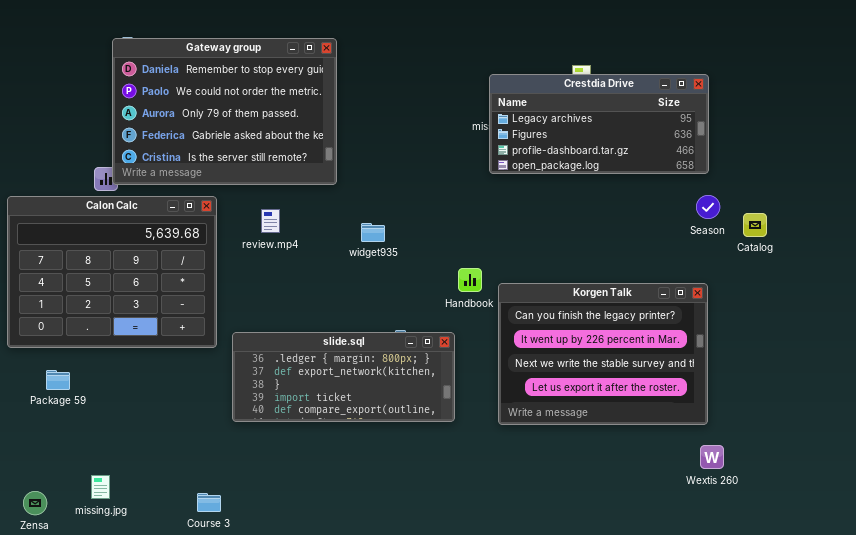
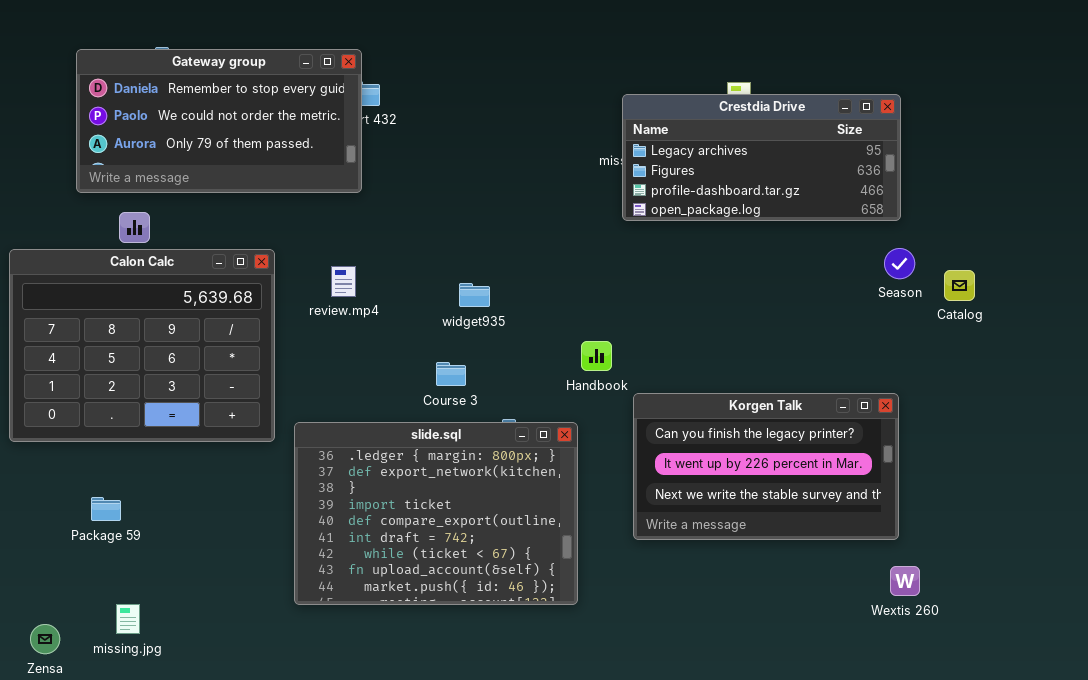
Gateway group: [112,38,337,185] -> [76,49,362,193], moved, resized
Korgen Talk: [498,283,708,425] -> [633,393,899,540], resized
slide.sql: [232,332,455,422] -> [294,422,578,605], resized
Package 59: [46,370,70,390] -> [91,497,121,521], moved
Course 3: [197,493,221,512] -> [436,362,466,386], moved

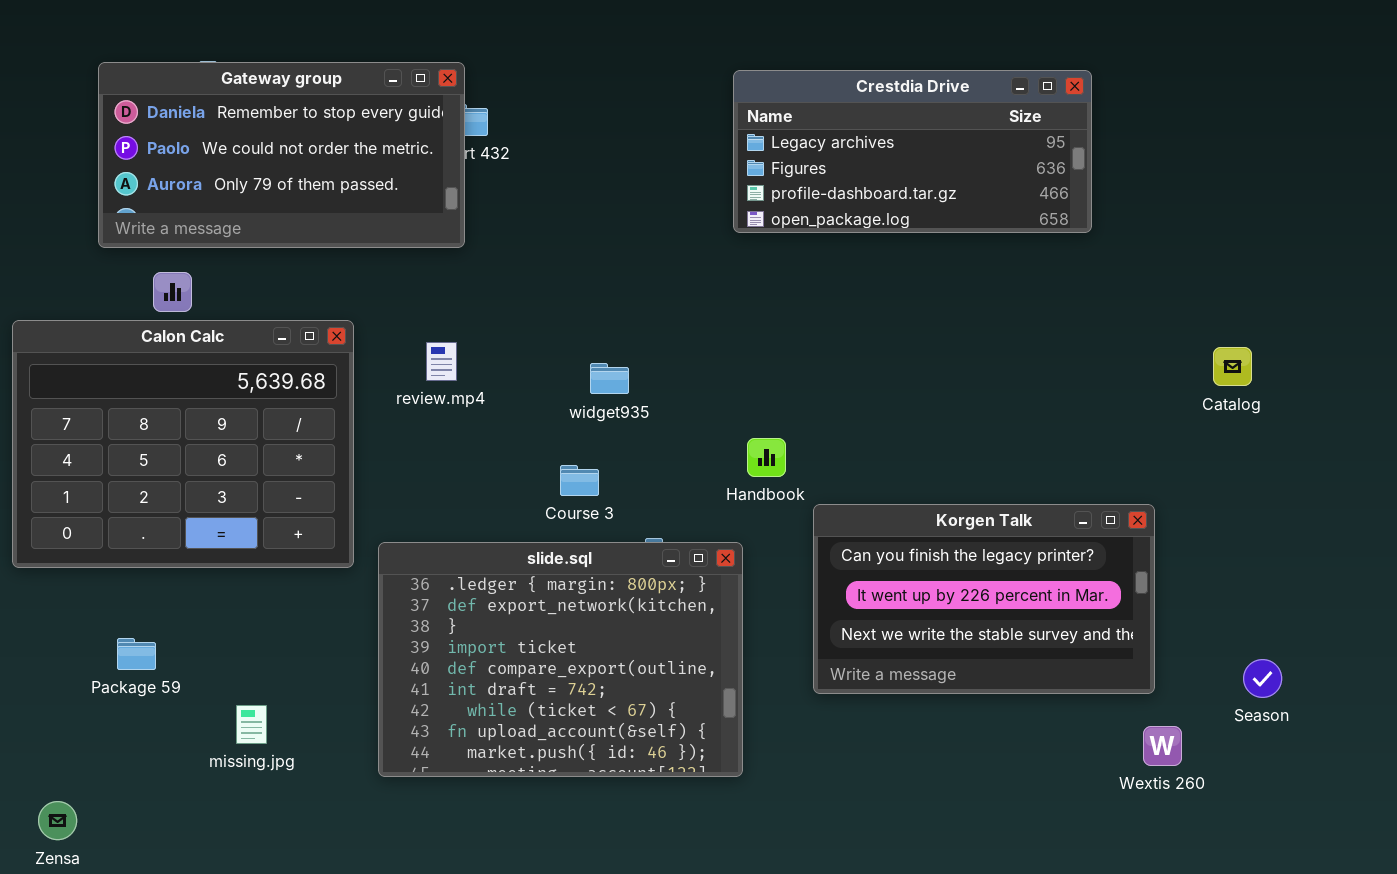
Crestdia Drive: [622,94,901,221] -> [733,70,1092,233], moved
Season: [884,248,915,279] -> [1243,659,1282,698], moved
missing.jpg: [116,604,140,634] -> [236,705,267,744], moved

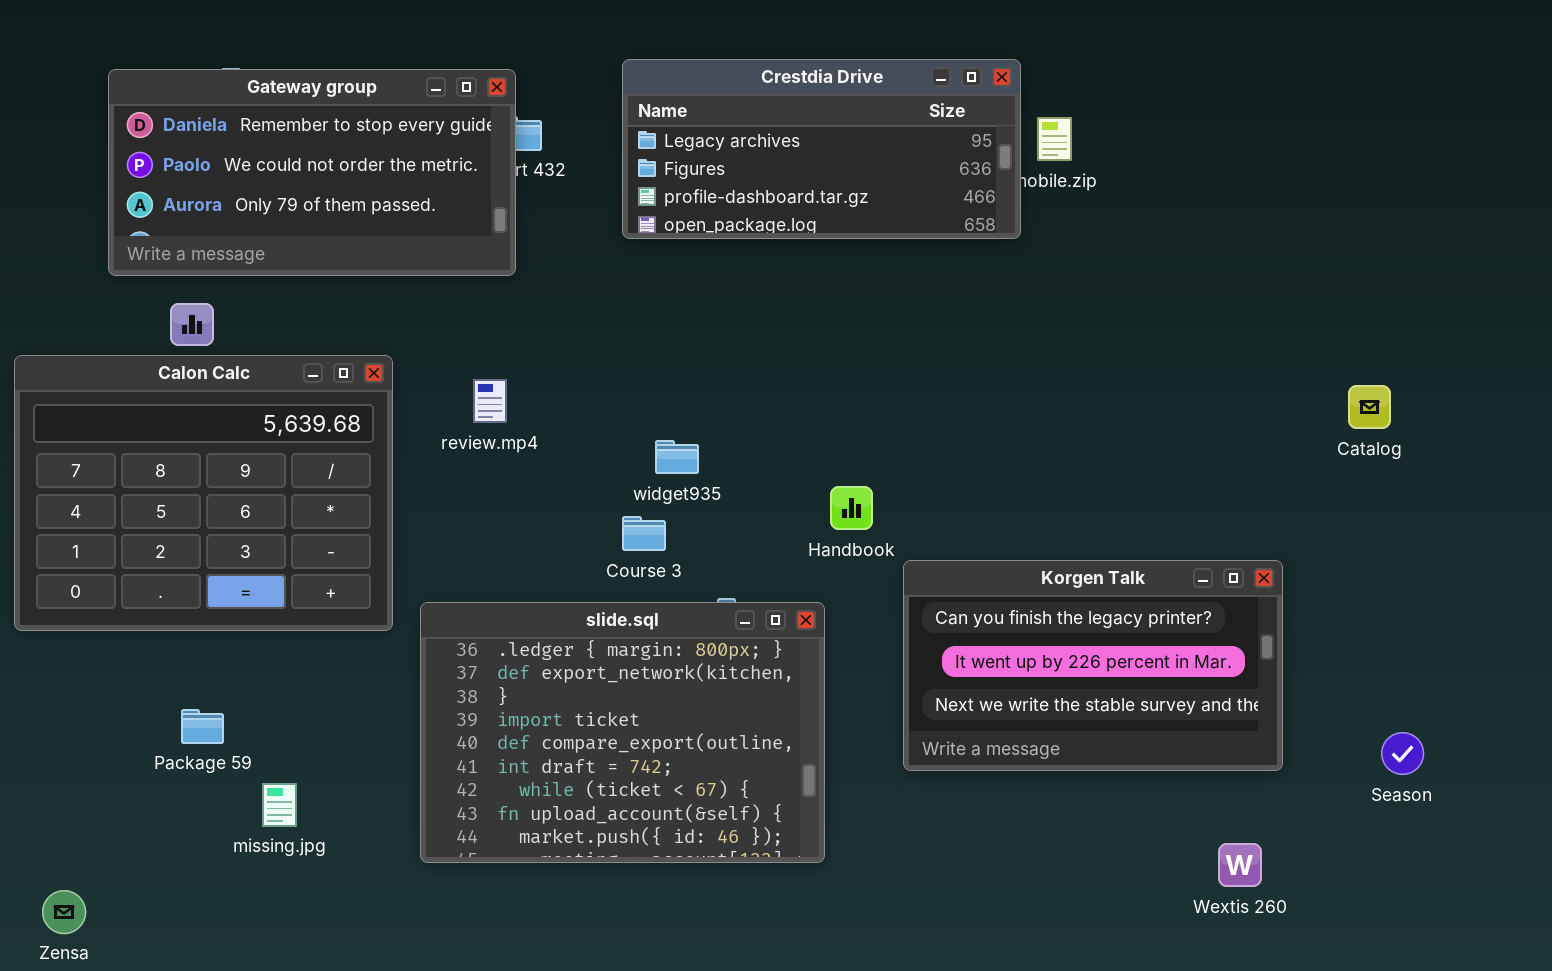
Crestdia Drive: [733,70,1092,233] -> [622,59,1021,239], moved
widget935: [590,363,629,394] -> [655,440,699,474], moved
Package 59: [117,638,156,670] -> [181,709,224,744], moved
Wextis 260: [1143,726,1182,766] -> [1218,843,1262,887], moved

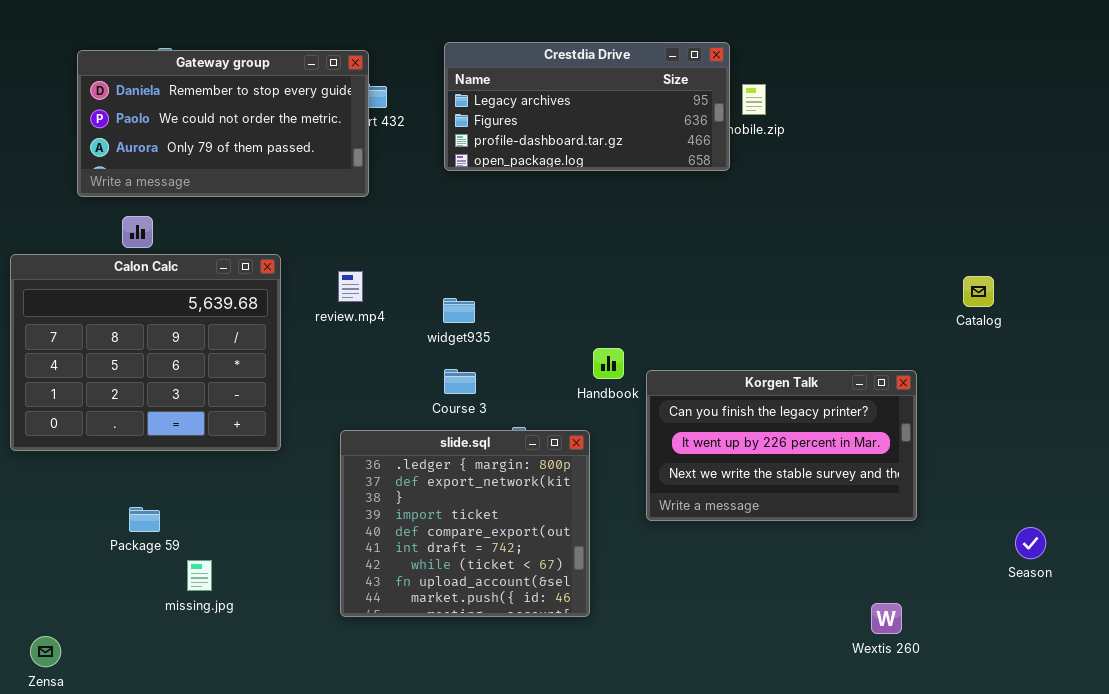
widget935: [655,440,699,474] -> [443,298,475,323], moved
Korgen Talk: [903,560,1283,771] -> [646,370,917,521], moved
slide.sql: [420,602,825,863] -> [340,430,590,617], resized
Season: [1381,732,1424,775] -> [1015,527,1046,559], moved

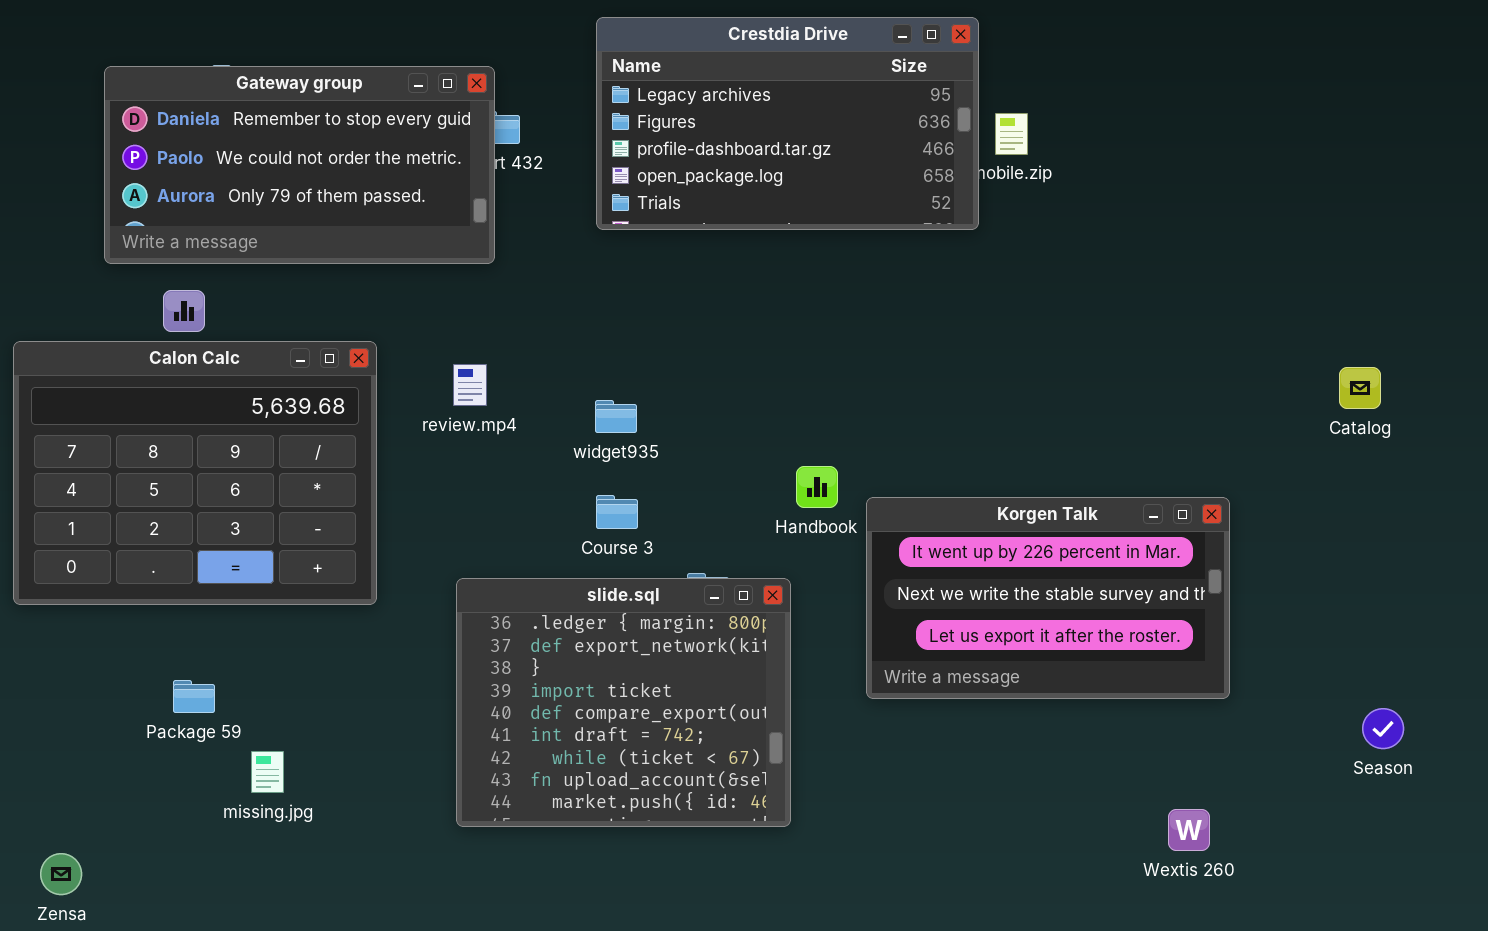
Crestdia Drive: [444,42,730,171] -> [596,17,979,230], resized
Catalog: [963,276,994,307] -> [1339,367,1381,409], moved
Korgen Talk: [646,370,917,521] -> [866,497,1230,699], scrolled down 1 row

